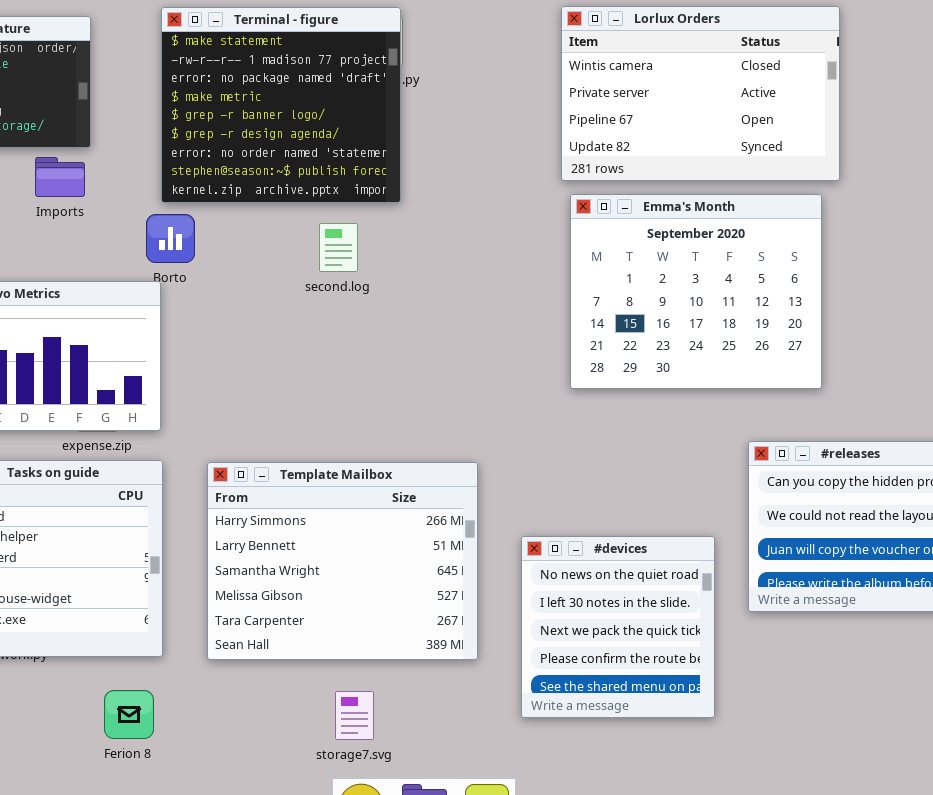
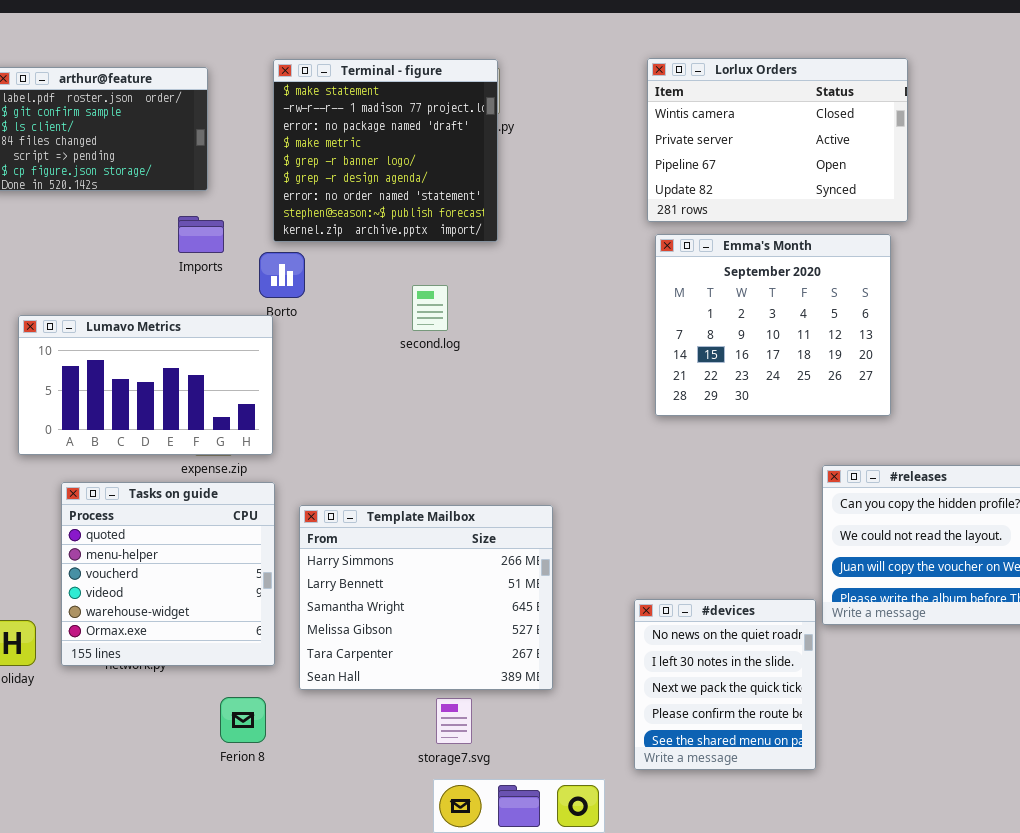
Imports: [35,157,85,197] -> [178,216,224,253], moved
second.log: [319,223,358,272] -> [412,285,448,331], moved
Template Mailbox: [207,462,478,660] -> [299,505,553,690], moved
#devices: [521,536,715,718] -> [634,599,816,770], moved

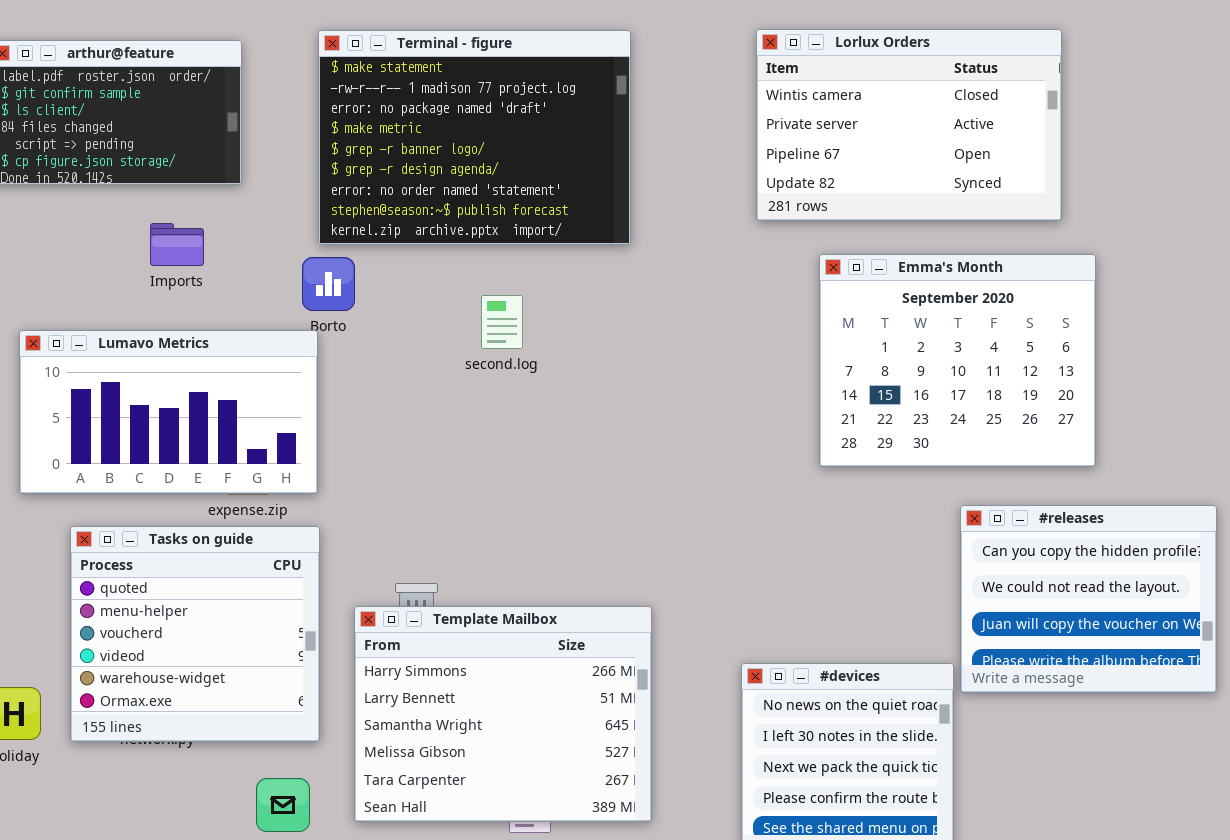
Terminal - figure: [273,59,498,242] -> [318,30,631,245], resized
Imports: [178,216,224,253] -> [150,223,204,266], moved
Emma's Month: [655,234,891,416] -> [819,254,1096,467], moved
Template Mailbox: [299,505,553,690] -> [354,606,652,822], moved

